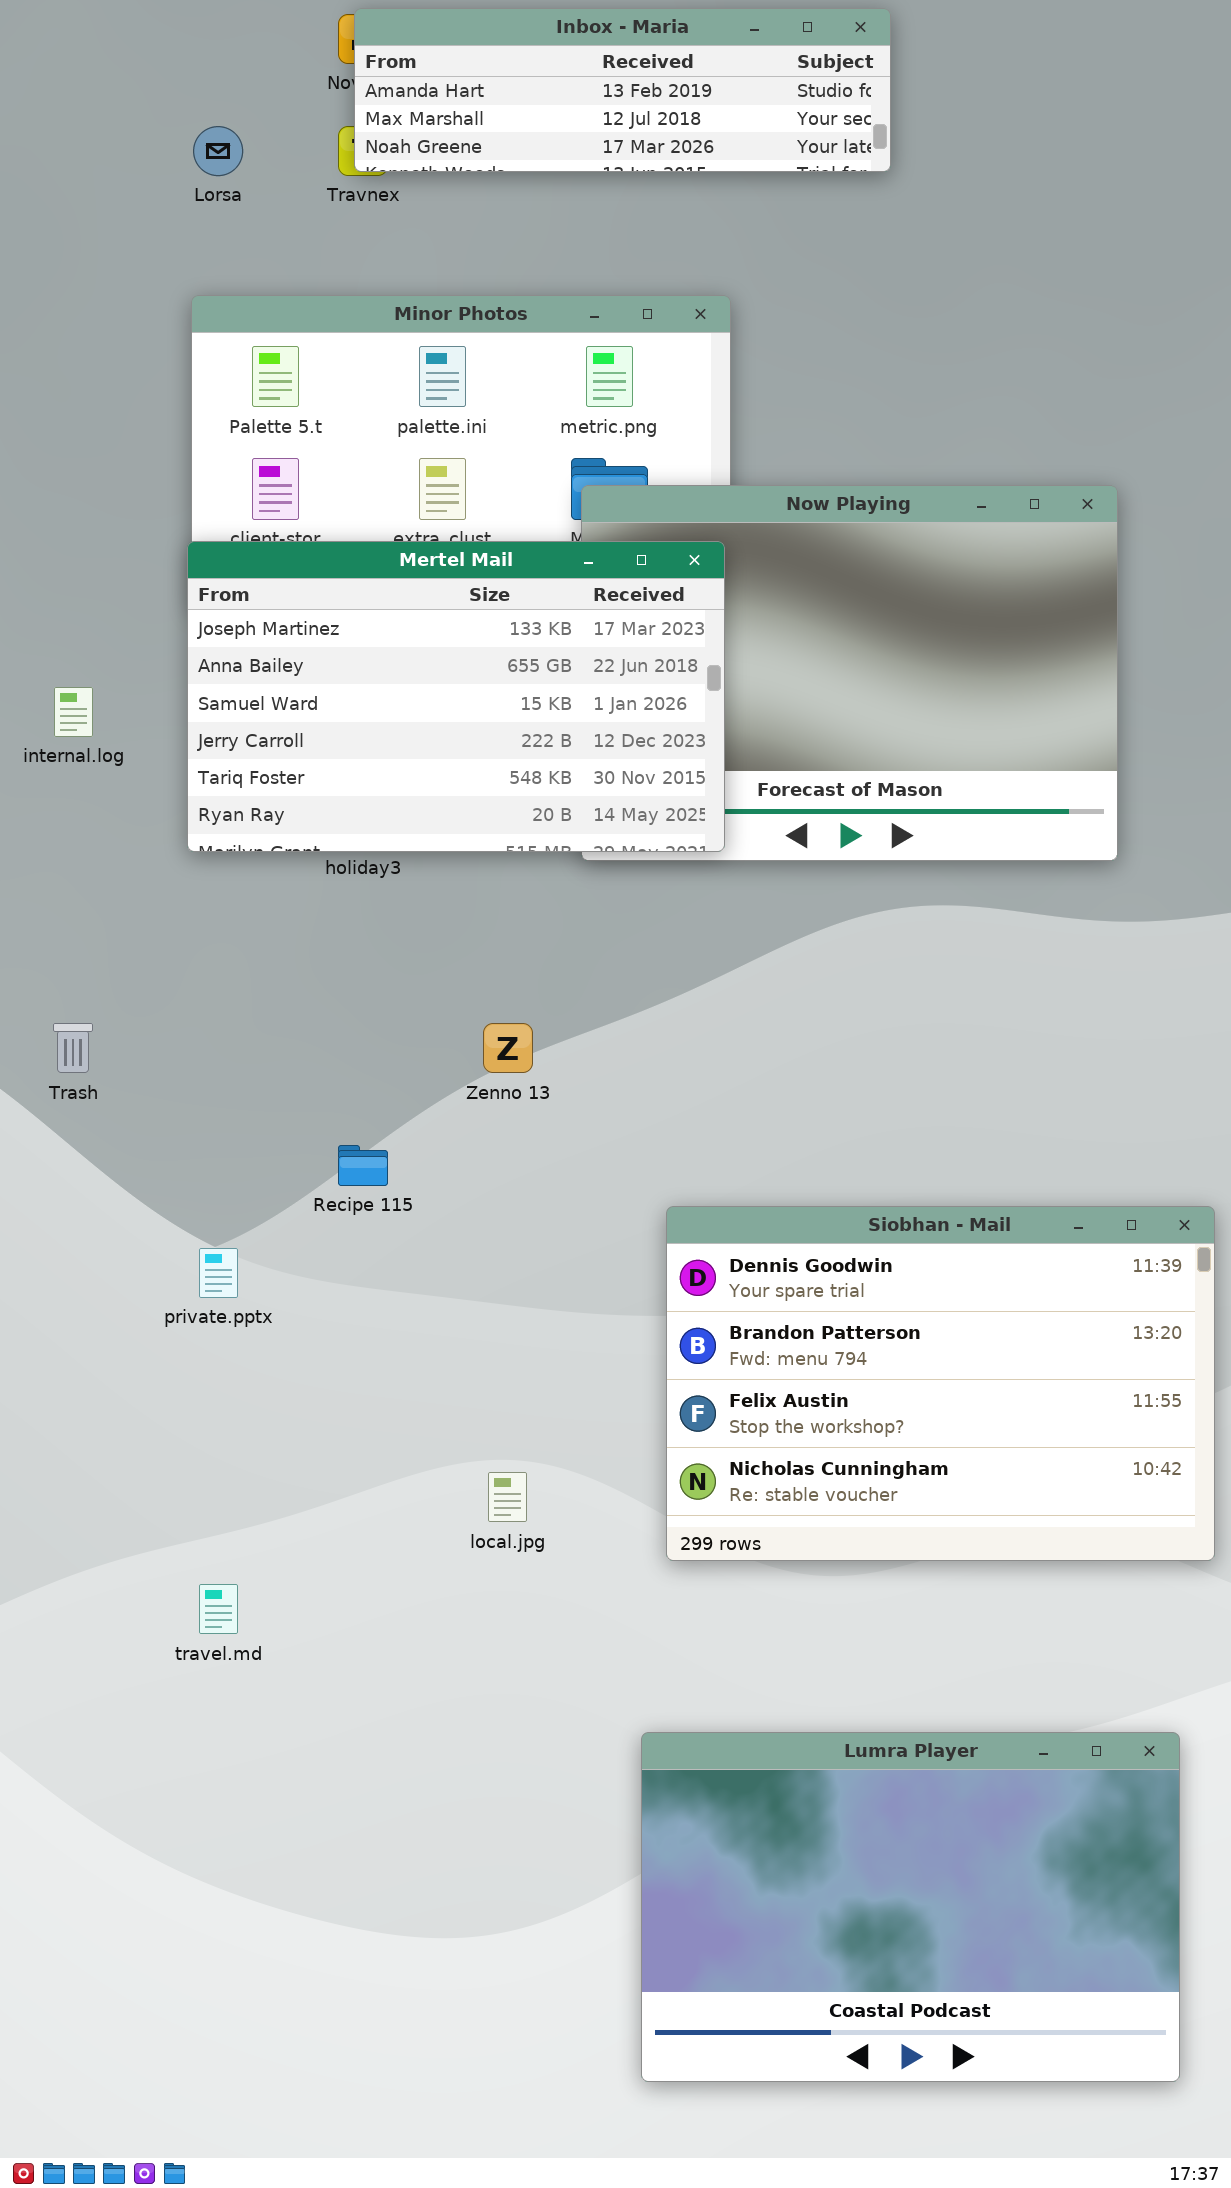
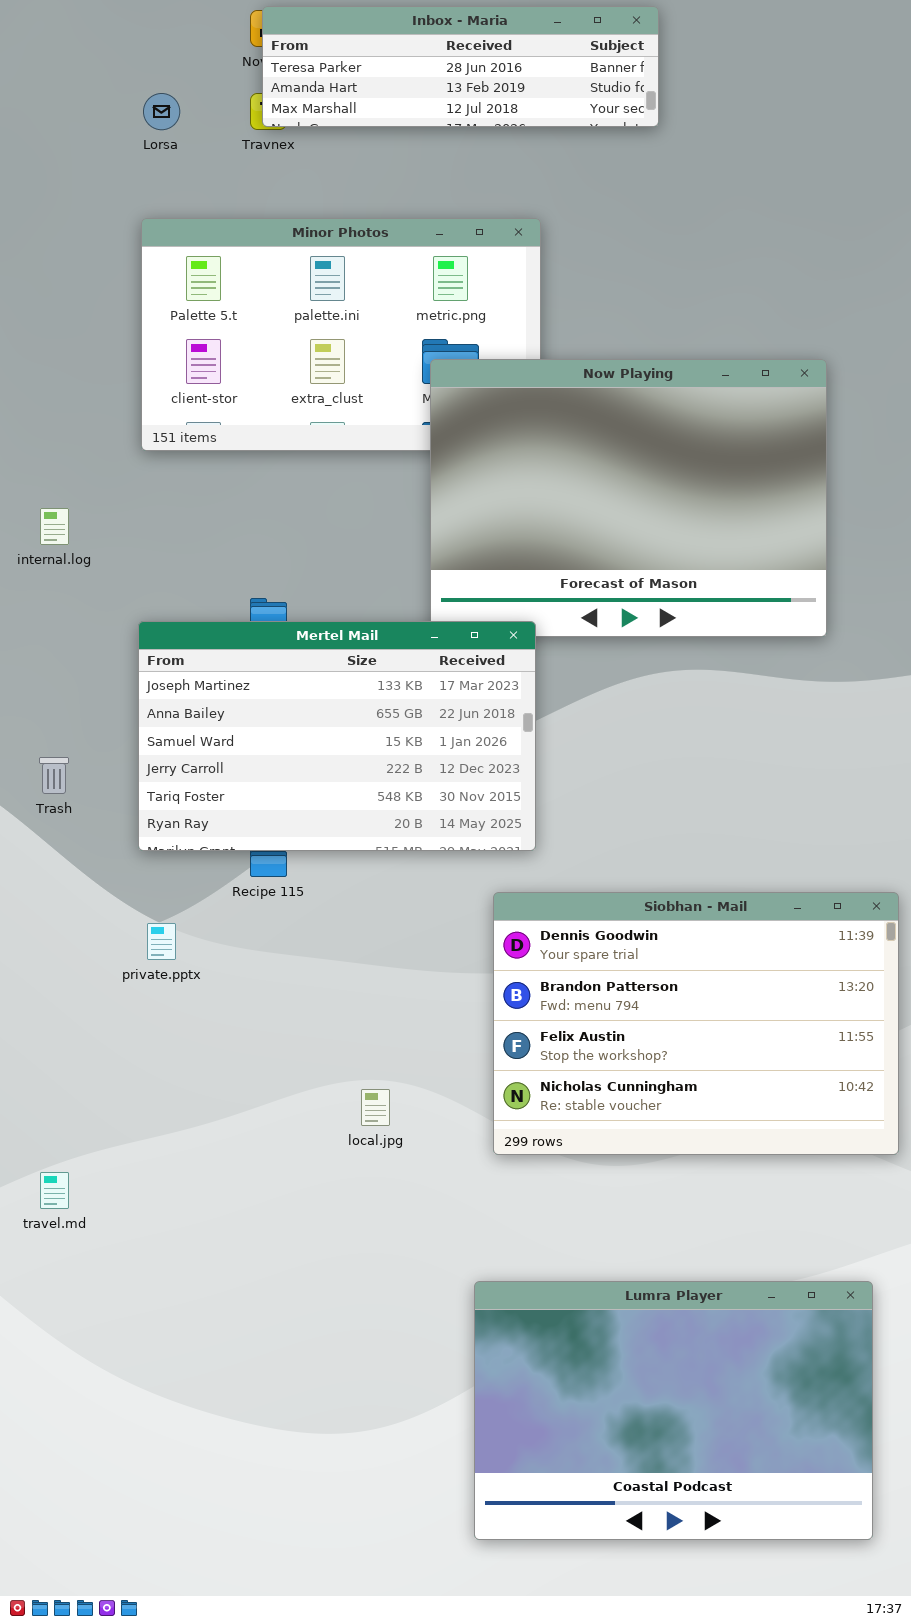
Inbox - Maria: [354,8,891,172] -> [262,6,659,127], scrolled up 1 row
Mertel Mail: [187,541,725,852] -> [138,621,536,851], moved
travel.md: [199,1584,238,1634] -> [40,1172,69,1209], moved

